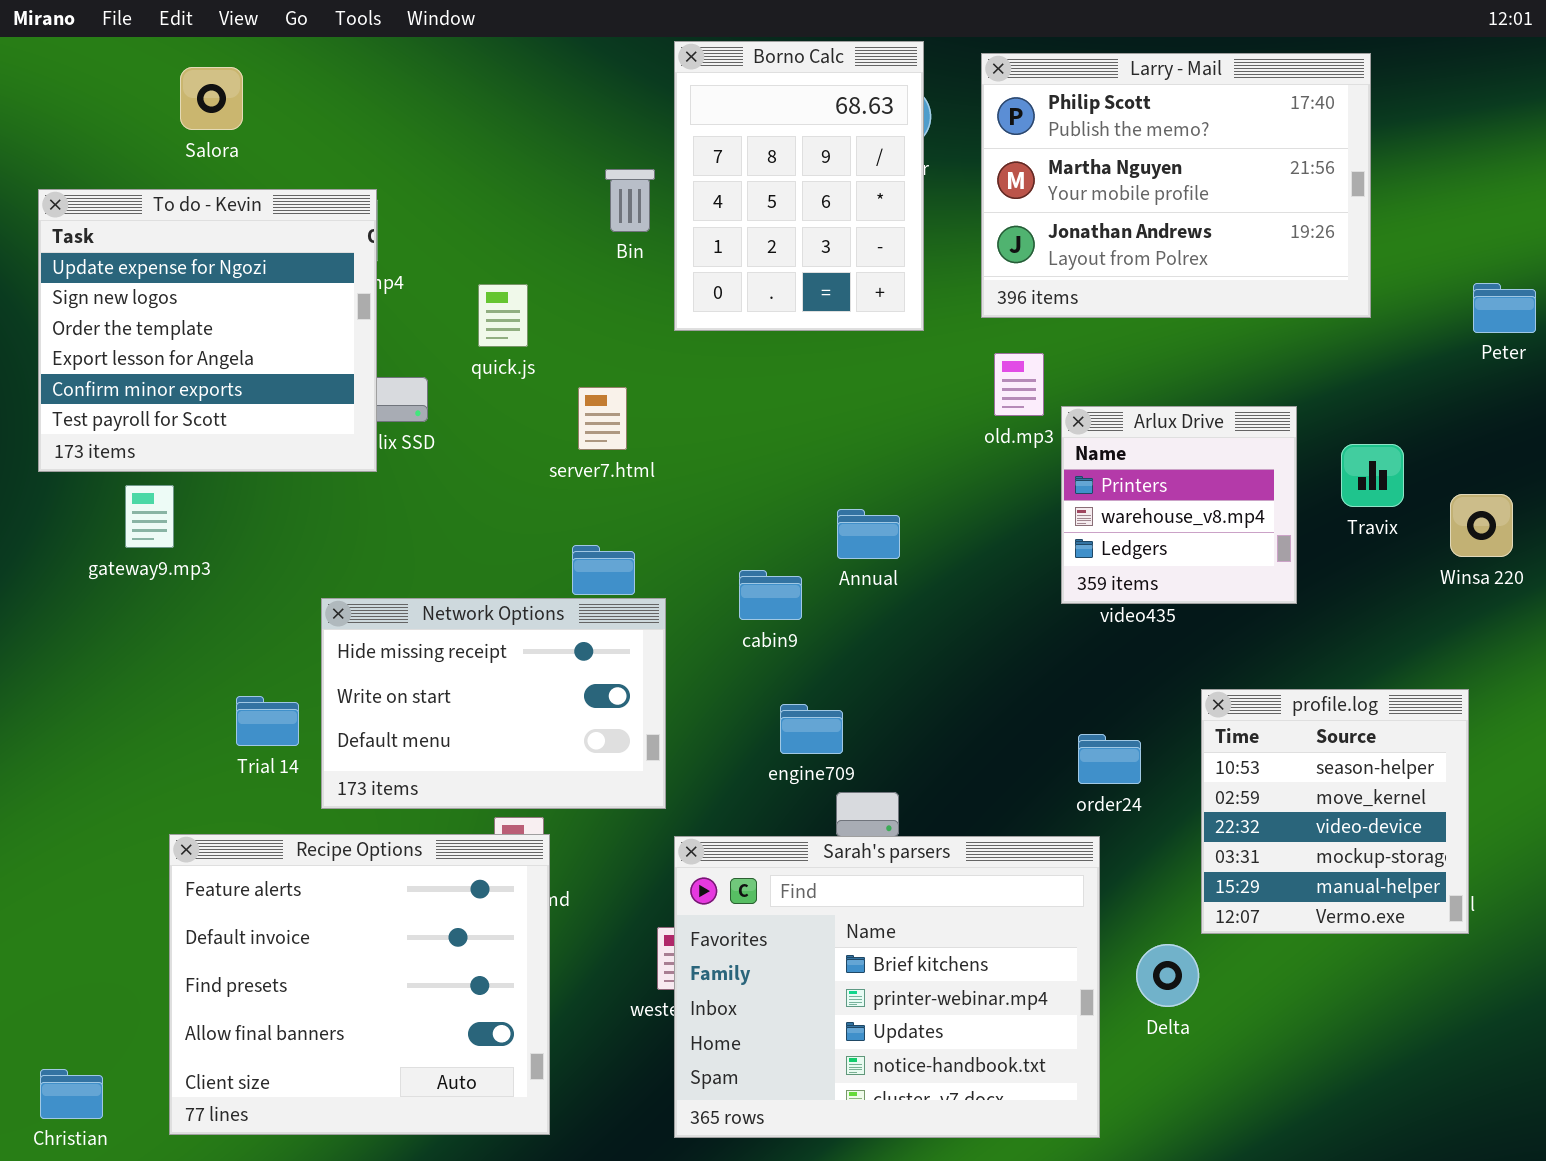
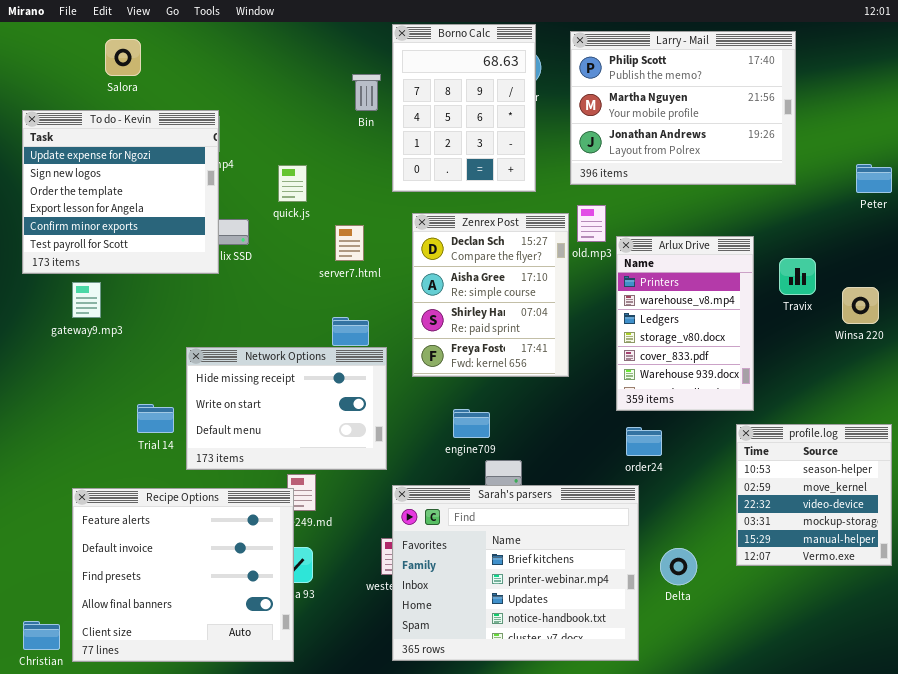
Bin: [605,169,655,232] -> [352,74,381,111], moved
Zenrex Post: none -> [412,213,569,377], opened
Arlux Drive: [1061,406,1297,604] -> [616,236,754,411], resized
profile.log: [1201,689,1469,934] -> [736,424,892,566], moved
Recipe Options: [169,834,550,1135] -> [72,488,294,662], moved

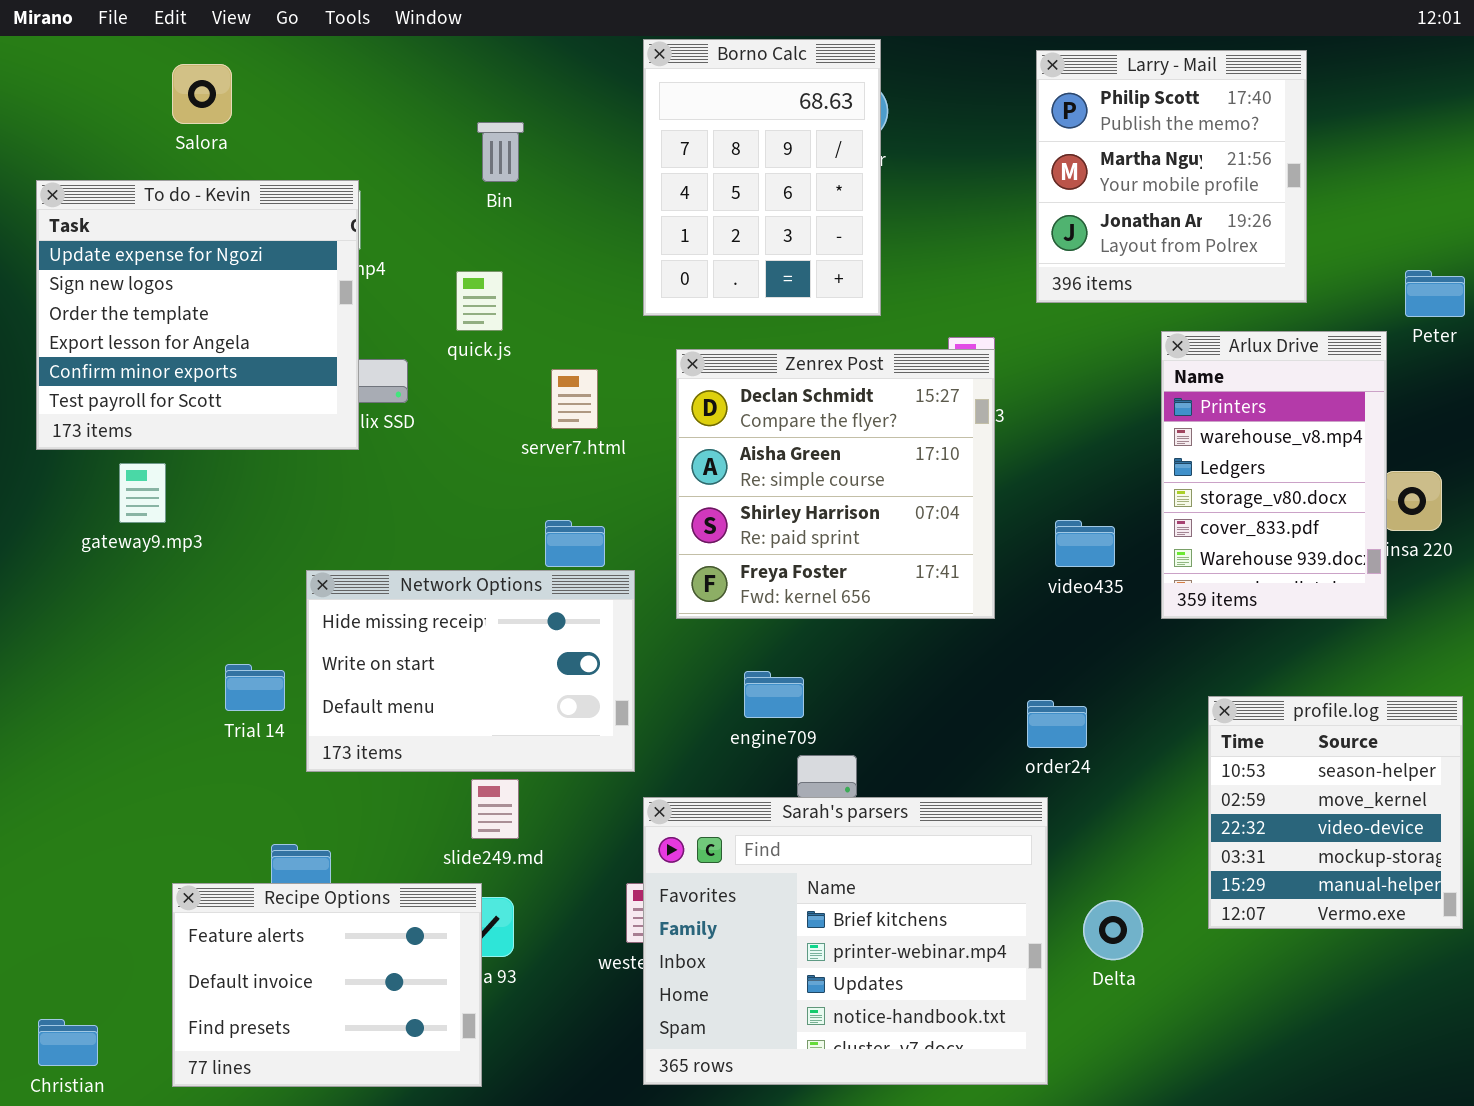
Larry - Mail: [570,31,796,185] -> [1036,50,1307,303], resized
Bin: [352,74,381,111] -> [477,122,524,182], moved
Zenrex Post: [412,213,569,377] -> [676,349,995,619], resized
Arlux Drive: [616,236,754,411] -> [1161,331,1387,619], moved
Recipe Options: [72,488,294,662] -> [172,883,482,1087], resized

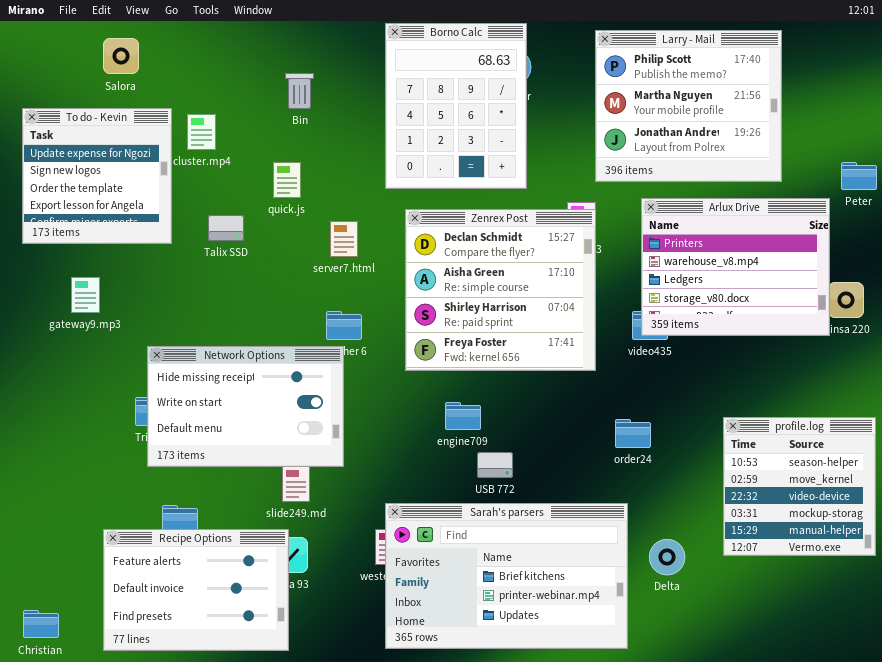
Larry - Mail: [1036,50,1307,303] -> [595,30,782,182], resized
To do - Kevin: [36,180,359,450] -> [22,108,172,244], resized
Arlux Drive: [1161,331,1387,619] -> [641,198,830,336], resized
Network Options: [306,570,635,772] -> [147,346,344,467], moved
Sarah's parsers: [643,797,1048,1085] -> [385,503,628,649], resized

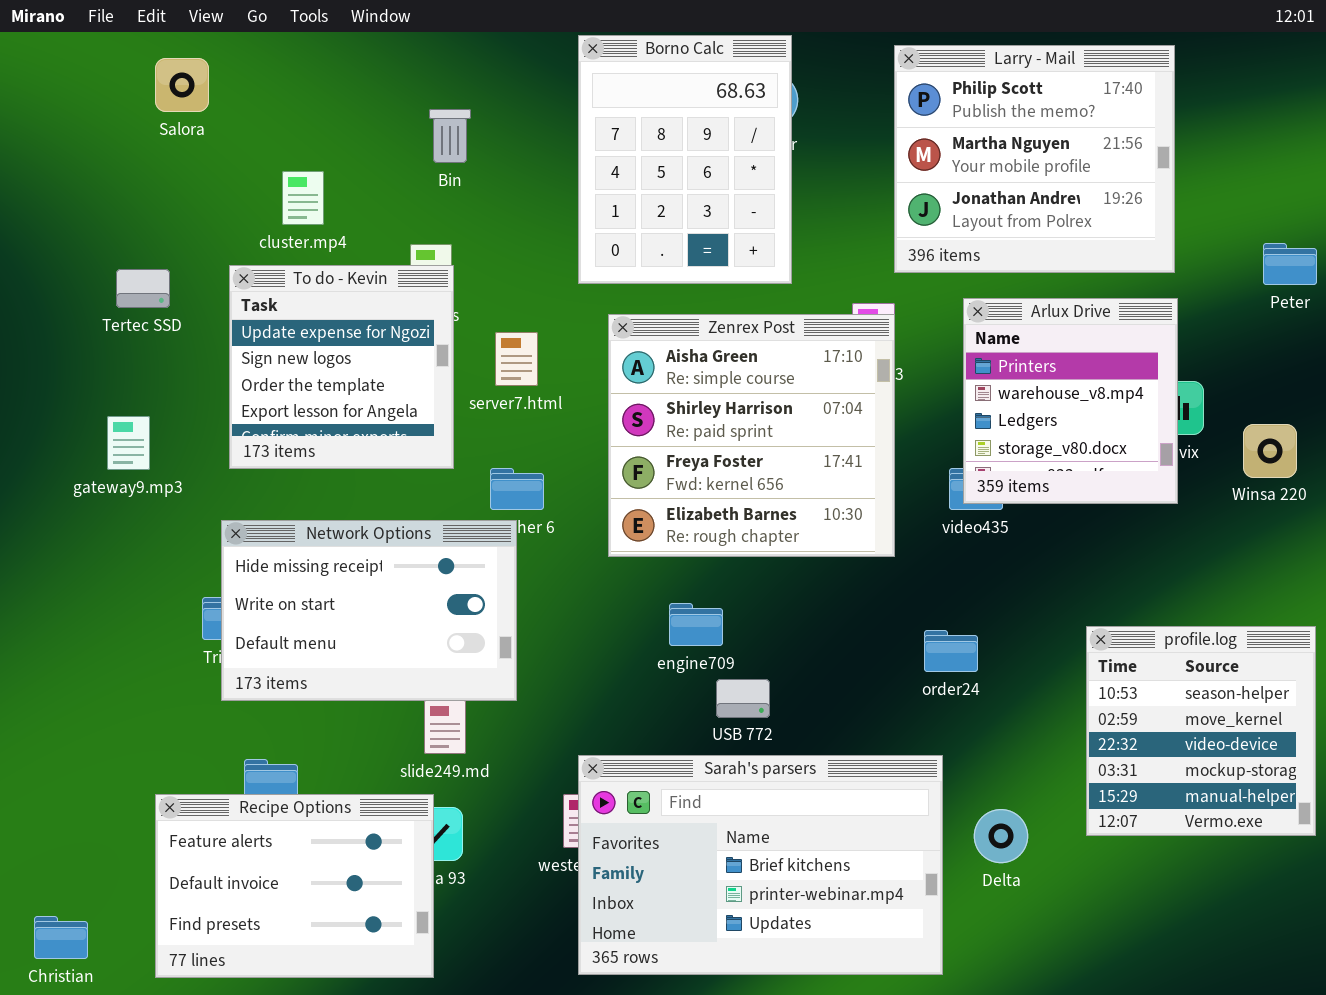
To do - Kevin: [22,108,172,244] -> [229,265,454,469], moved
Arlux Drive: [641,198,830,336] -> [963,298,1178,504], resized
Zenrex Post: [405,209,596,371] -> [608,314,895,557], scrolled down 1 row

